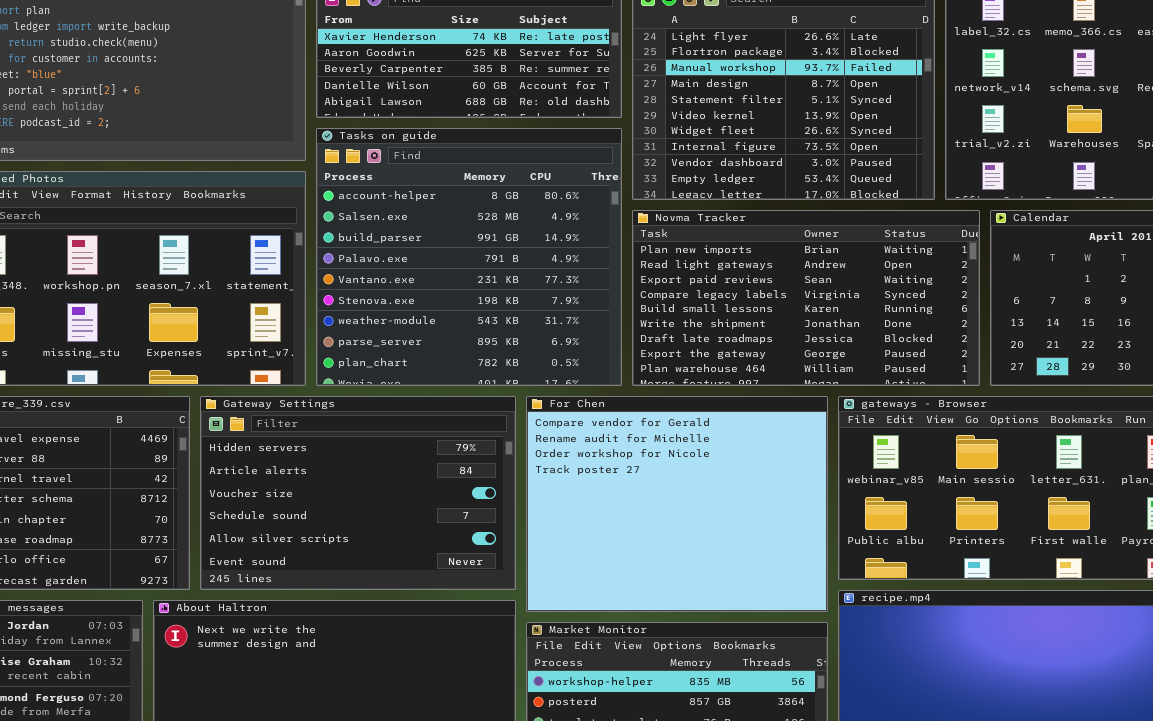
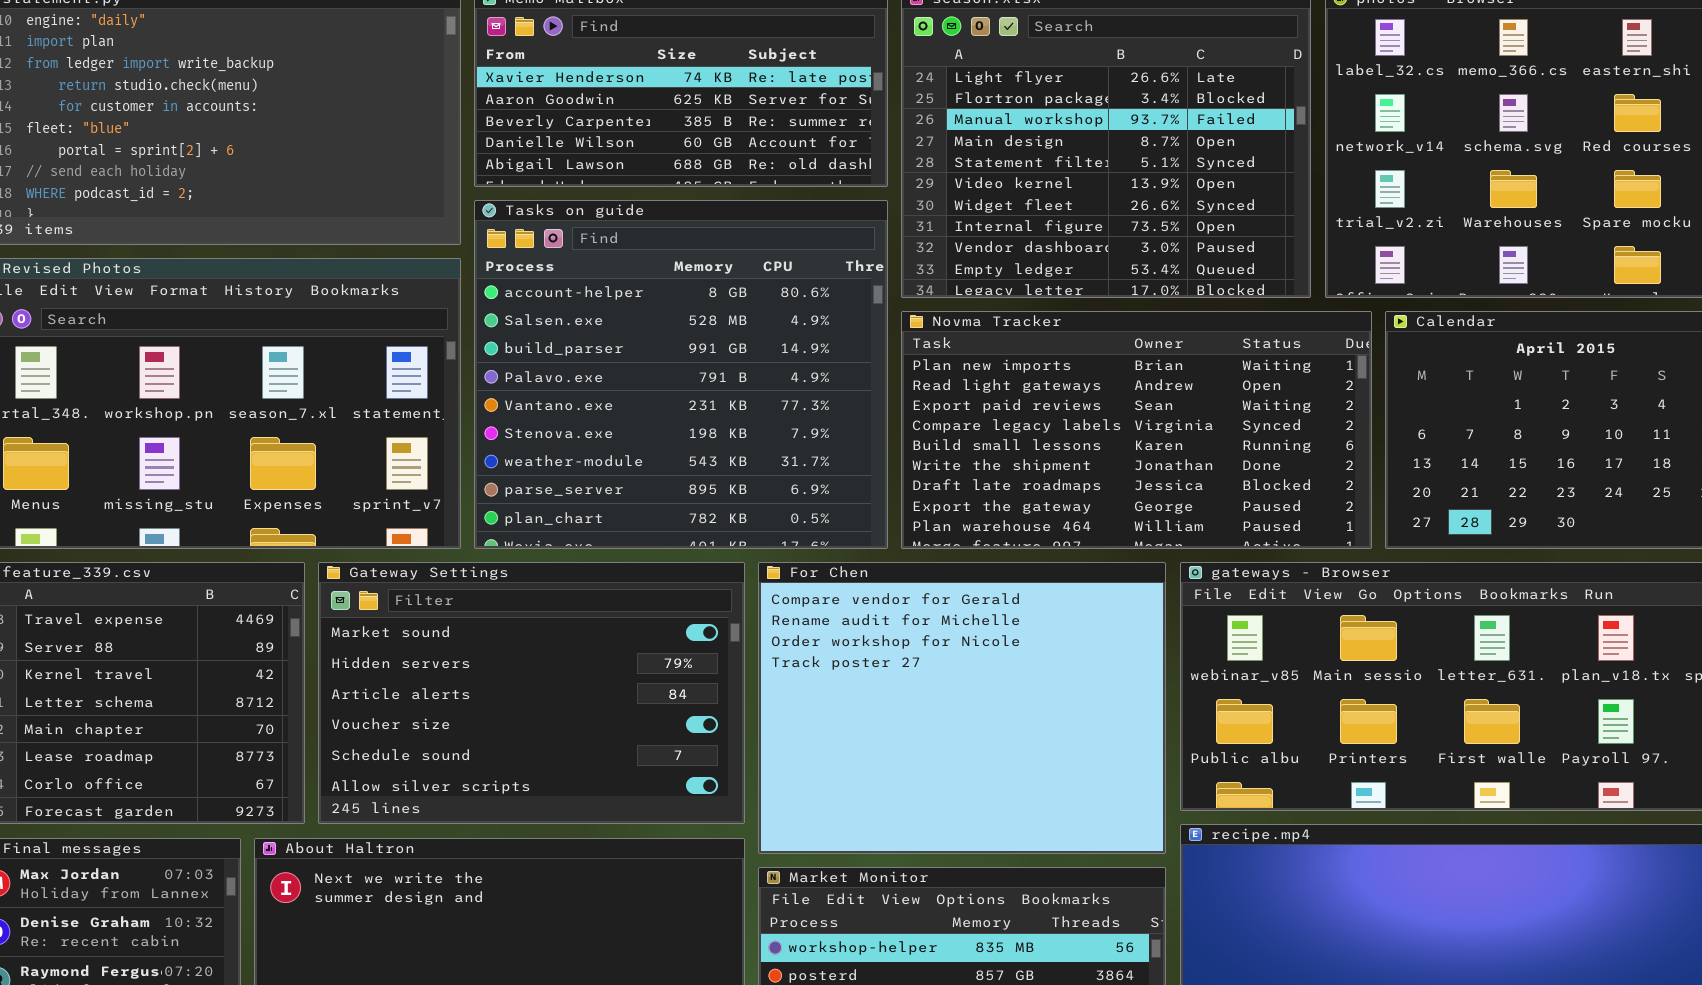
Gateway Settings: [200,396,516,590] -> [318,562,745,824], scrolled up 1 row

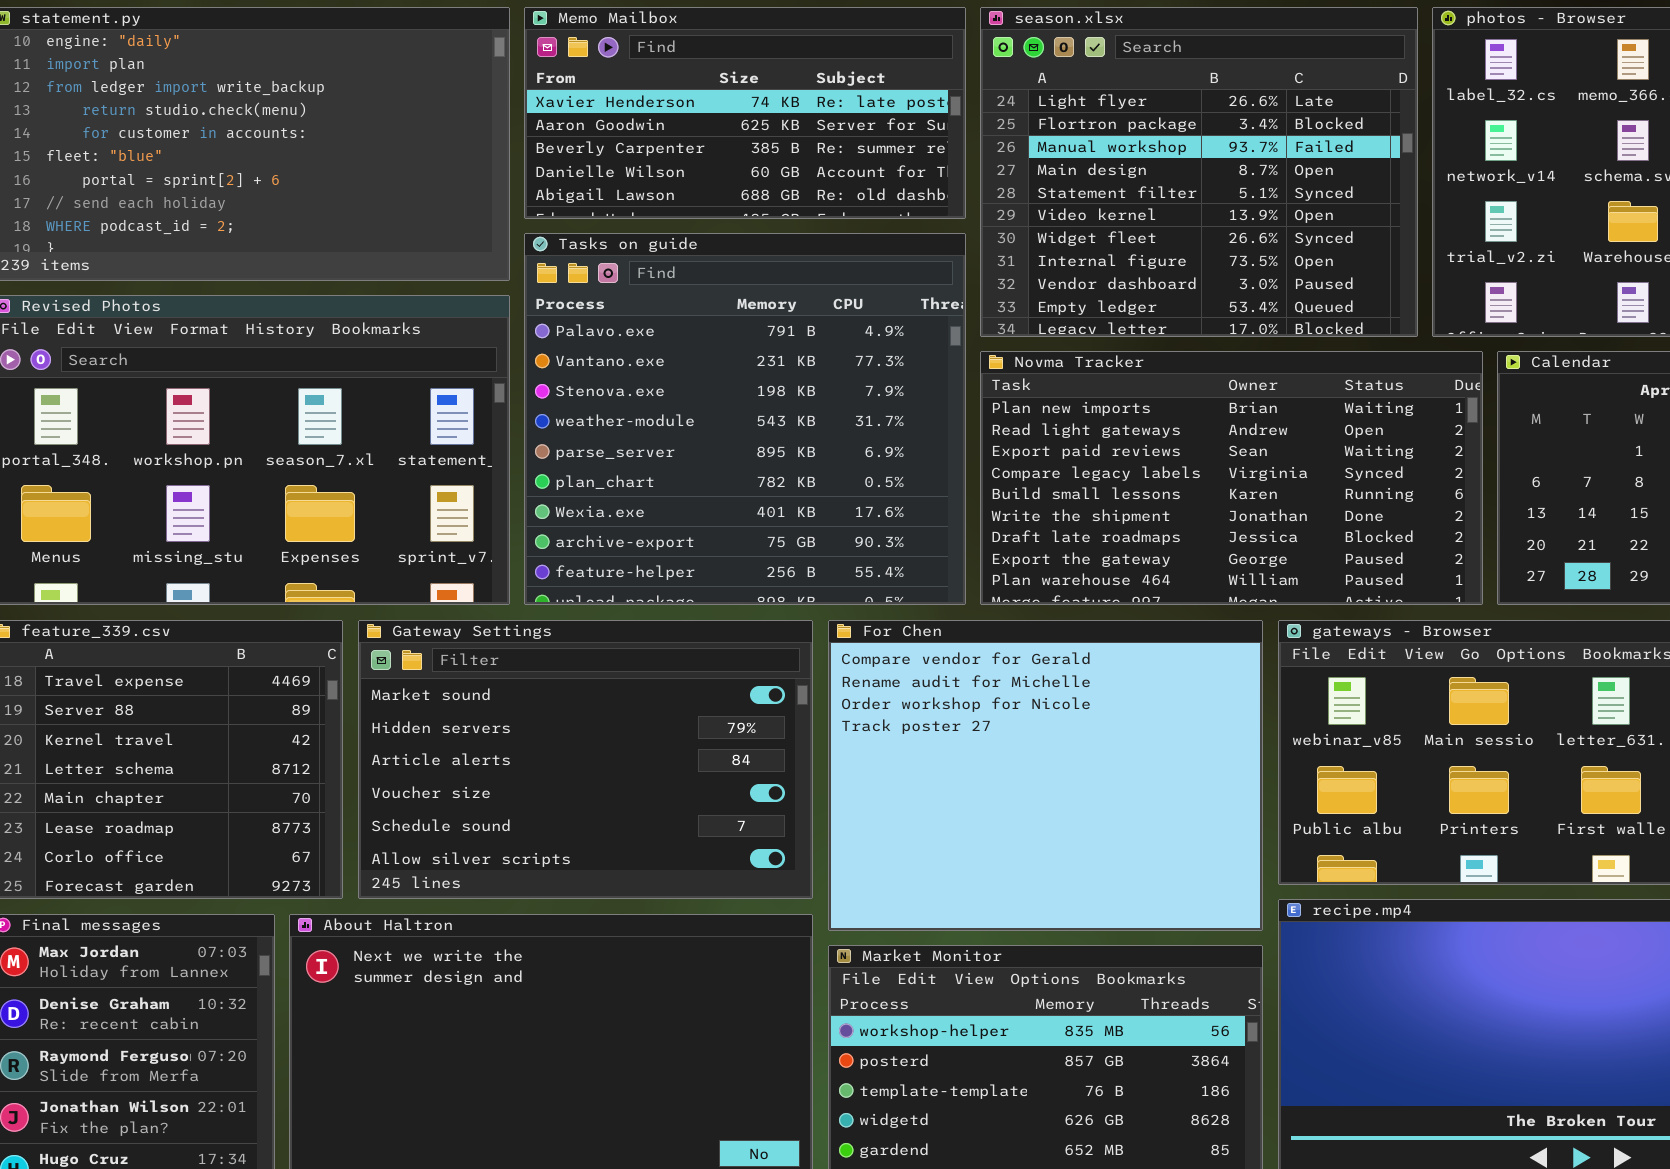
Tasks on guide: [474,200,888,549] -> [524,233,966,605], scrolled down 3 rows

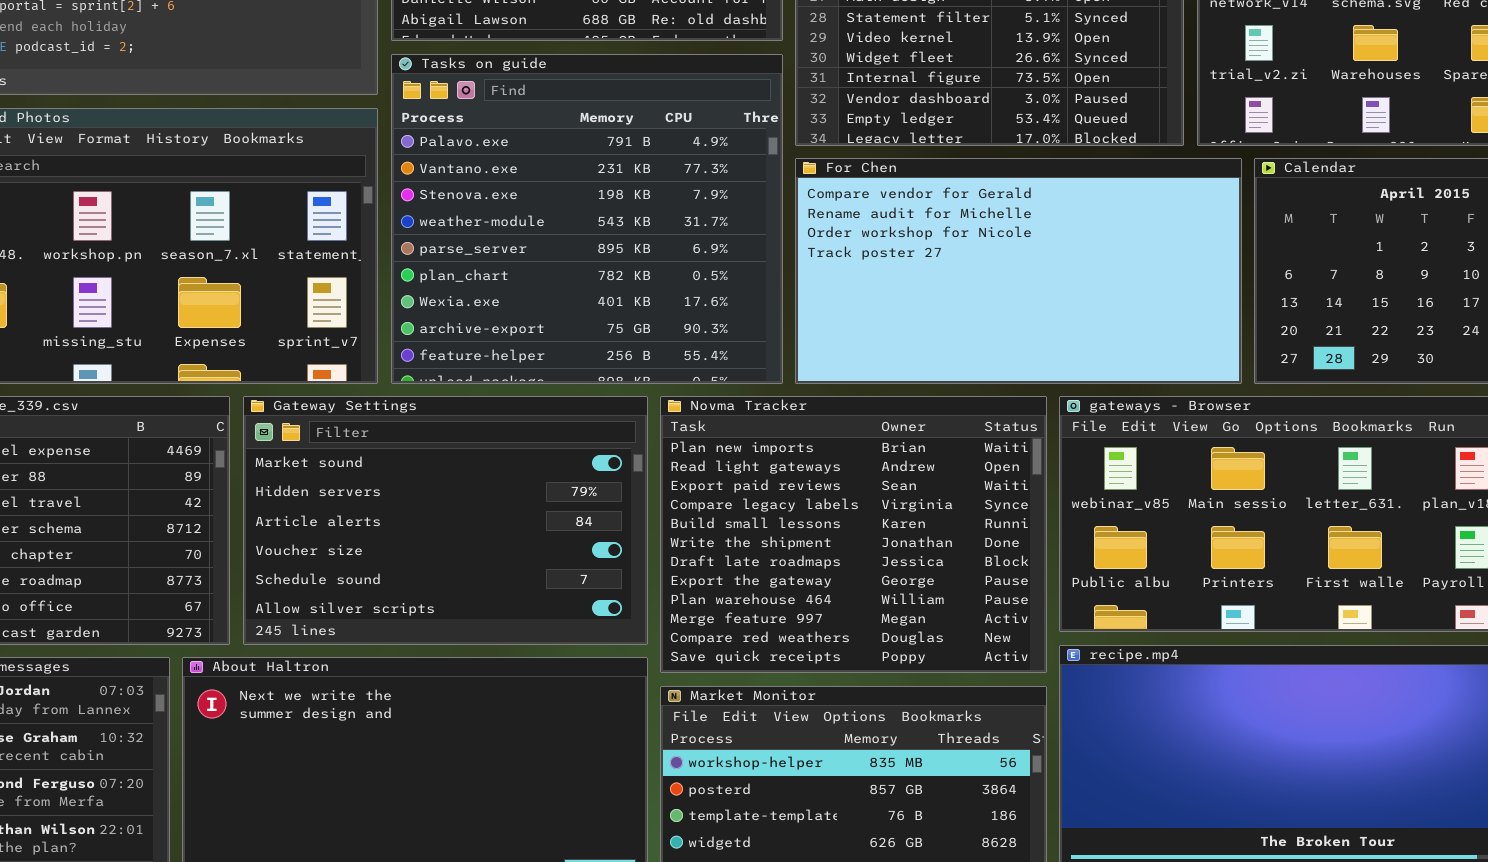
Novma Tracker: [980,351,1483,605] -> [660,396,1047,673], moved, resized
For Chen: [828,620,1263,931] -> [795,158,1242,384], moved, resized

